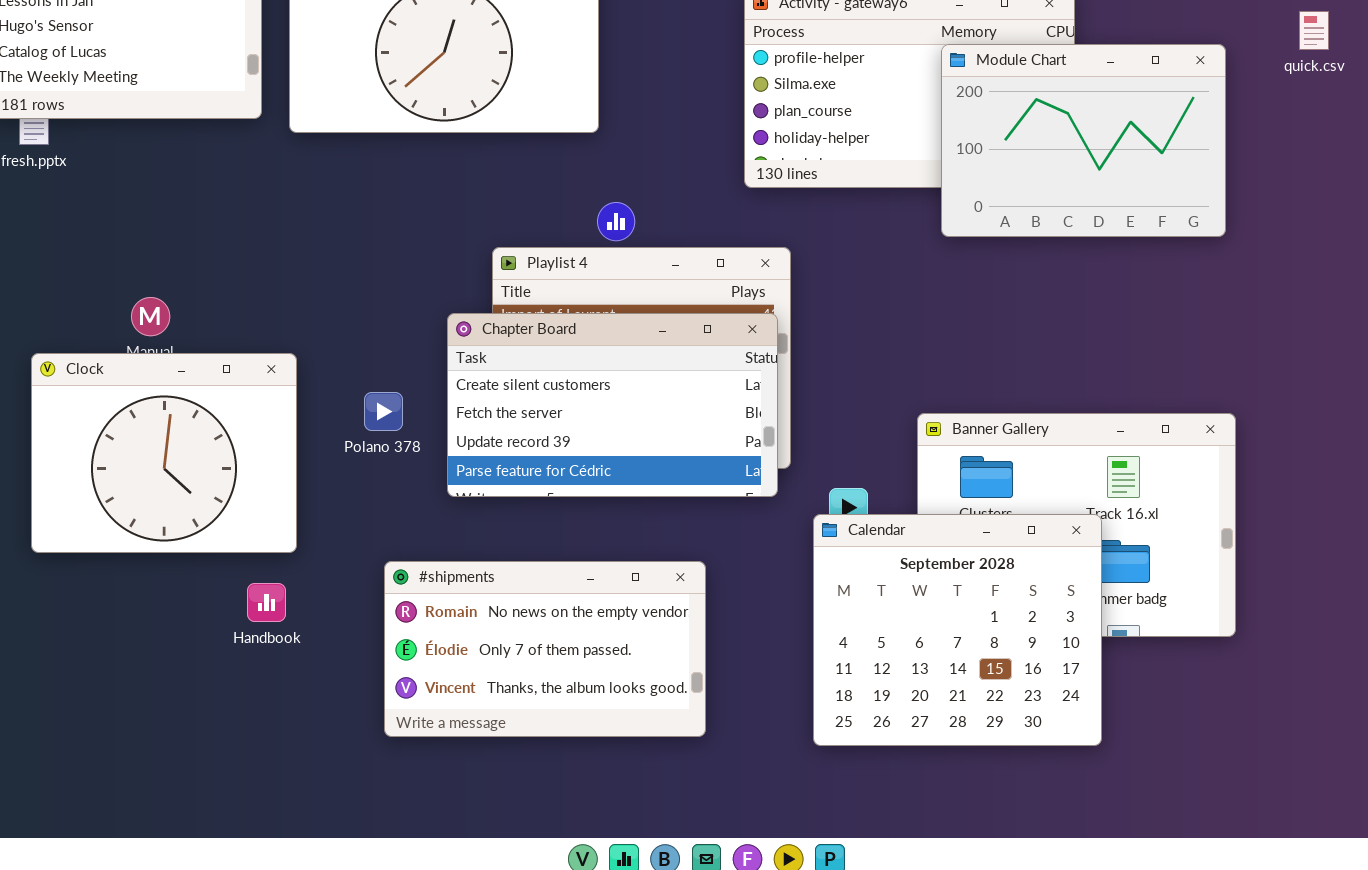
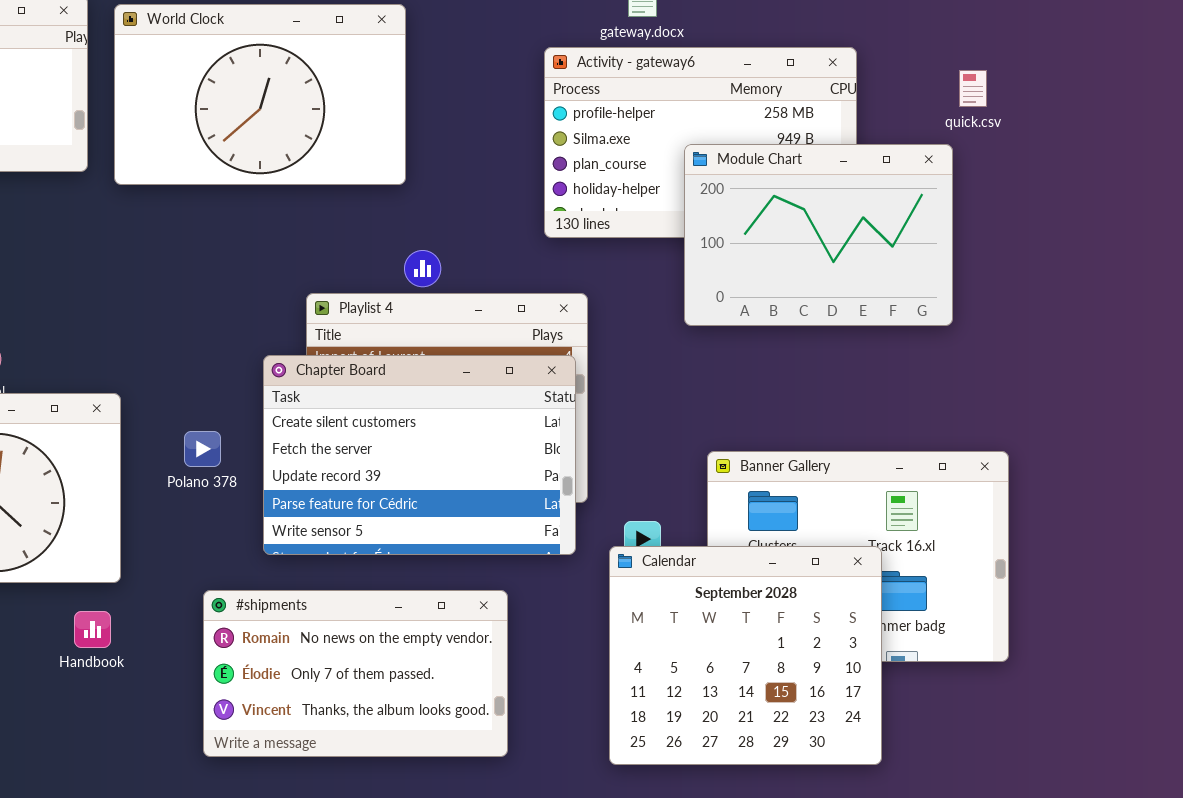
quick.csv: [1299,11,1329,50] -> [959,70,987,107], moved
Module Chart: [941,44,1226,237] -> [684,144,953,326], moved
Chapter Board: [447,313,778,497] -> [263,355,576,555], resized

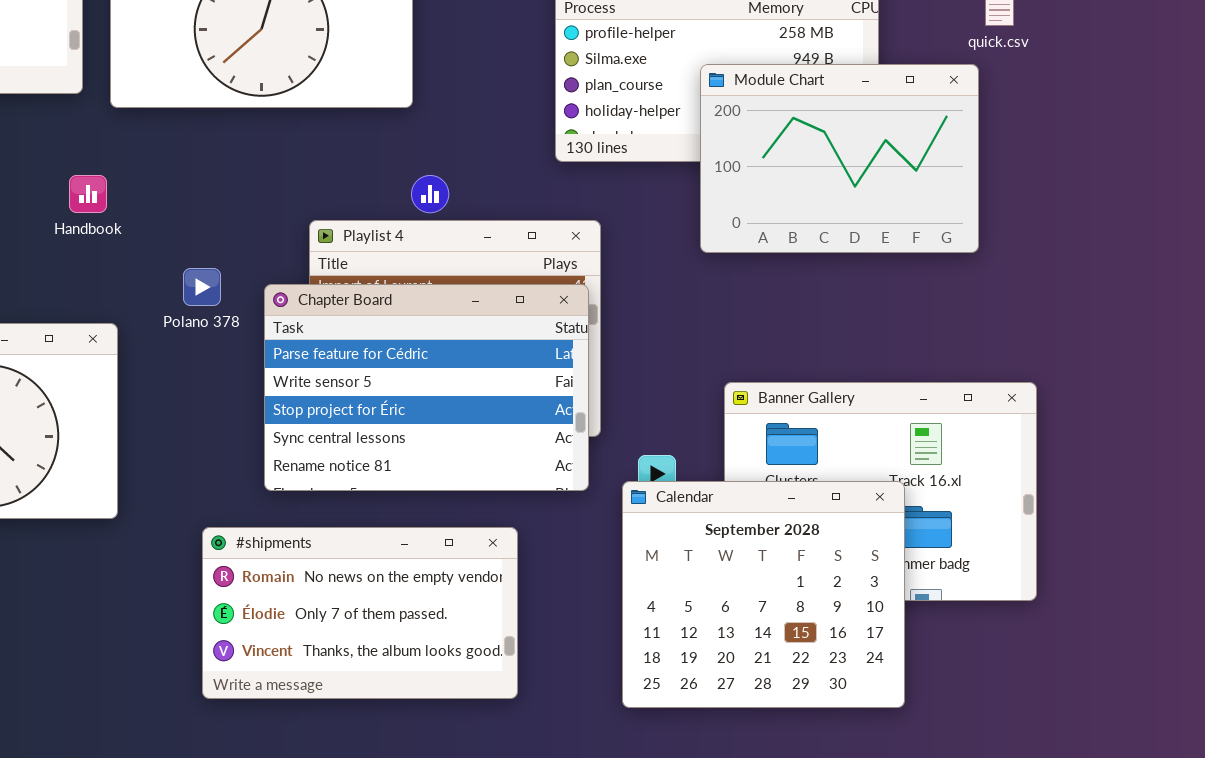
Chapter Board: [263,355,576,555] -> [264,284,589,491], scrolled down 3 rows
Polano 378: [184,431,221,467] -> [183,268,221,306], moved
Handbook: [74,611,111,648] -> [69,175,107,213], moved

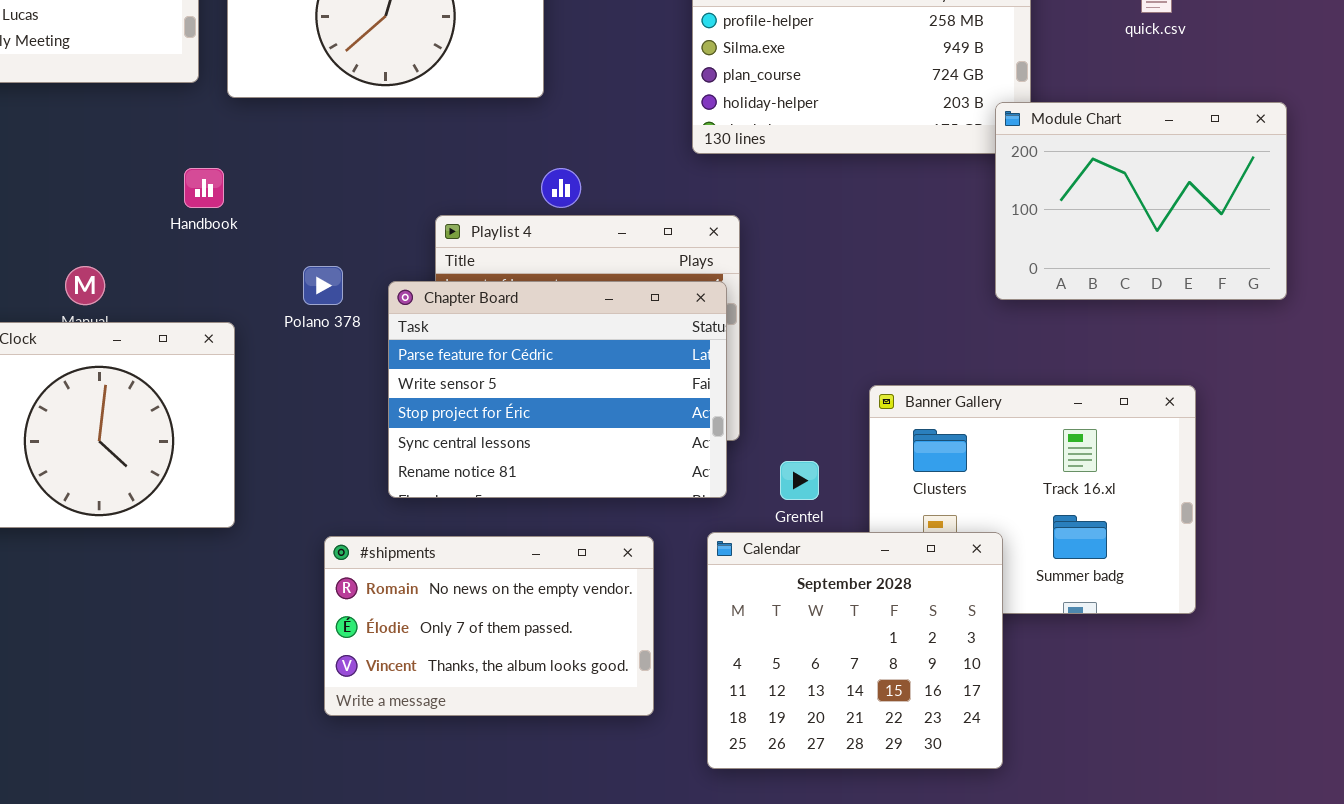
Module Chart: [700,64,979,253] -> [995,102,1287,300], moved
Calendar: [622,481,905,708] -> [707,532,1003,769], moved

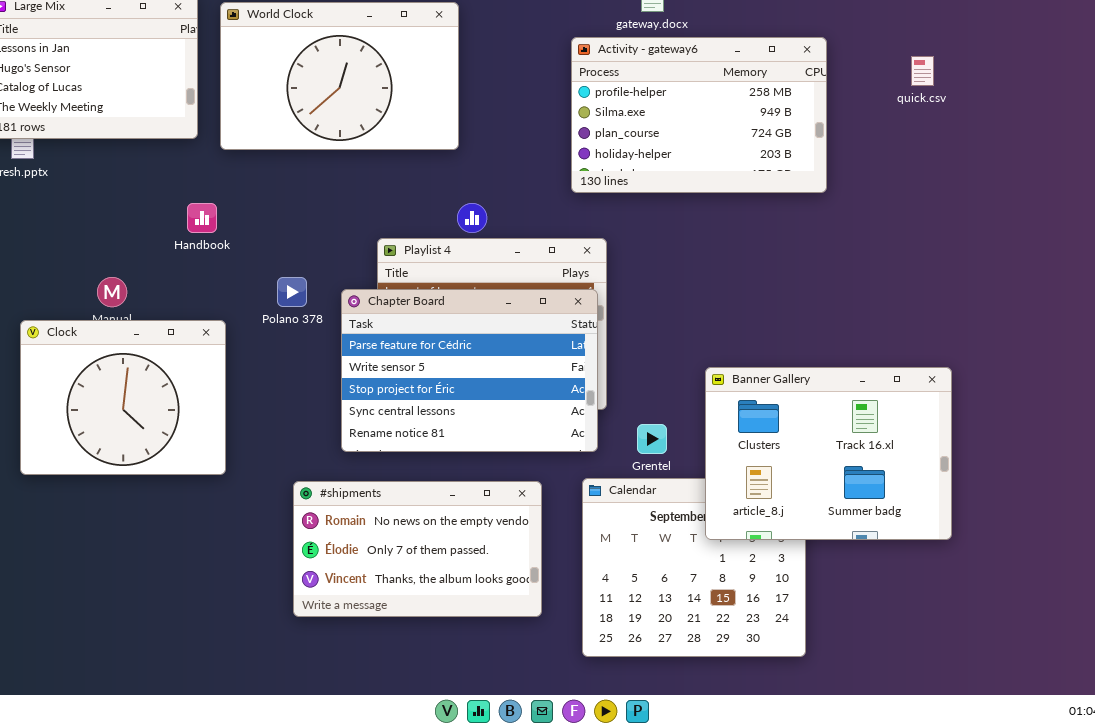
Module Chart: [995,102,1287,300] -> none, closed
Banner Gallery: [869,385,1196,614] -> [705,367,952,540], raised

